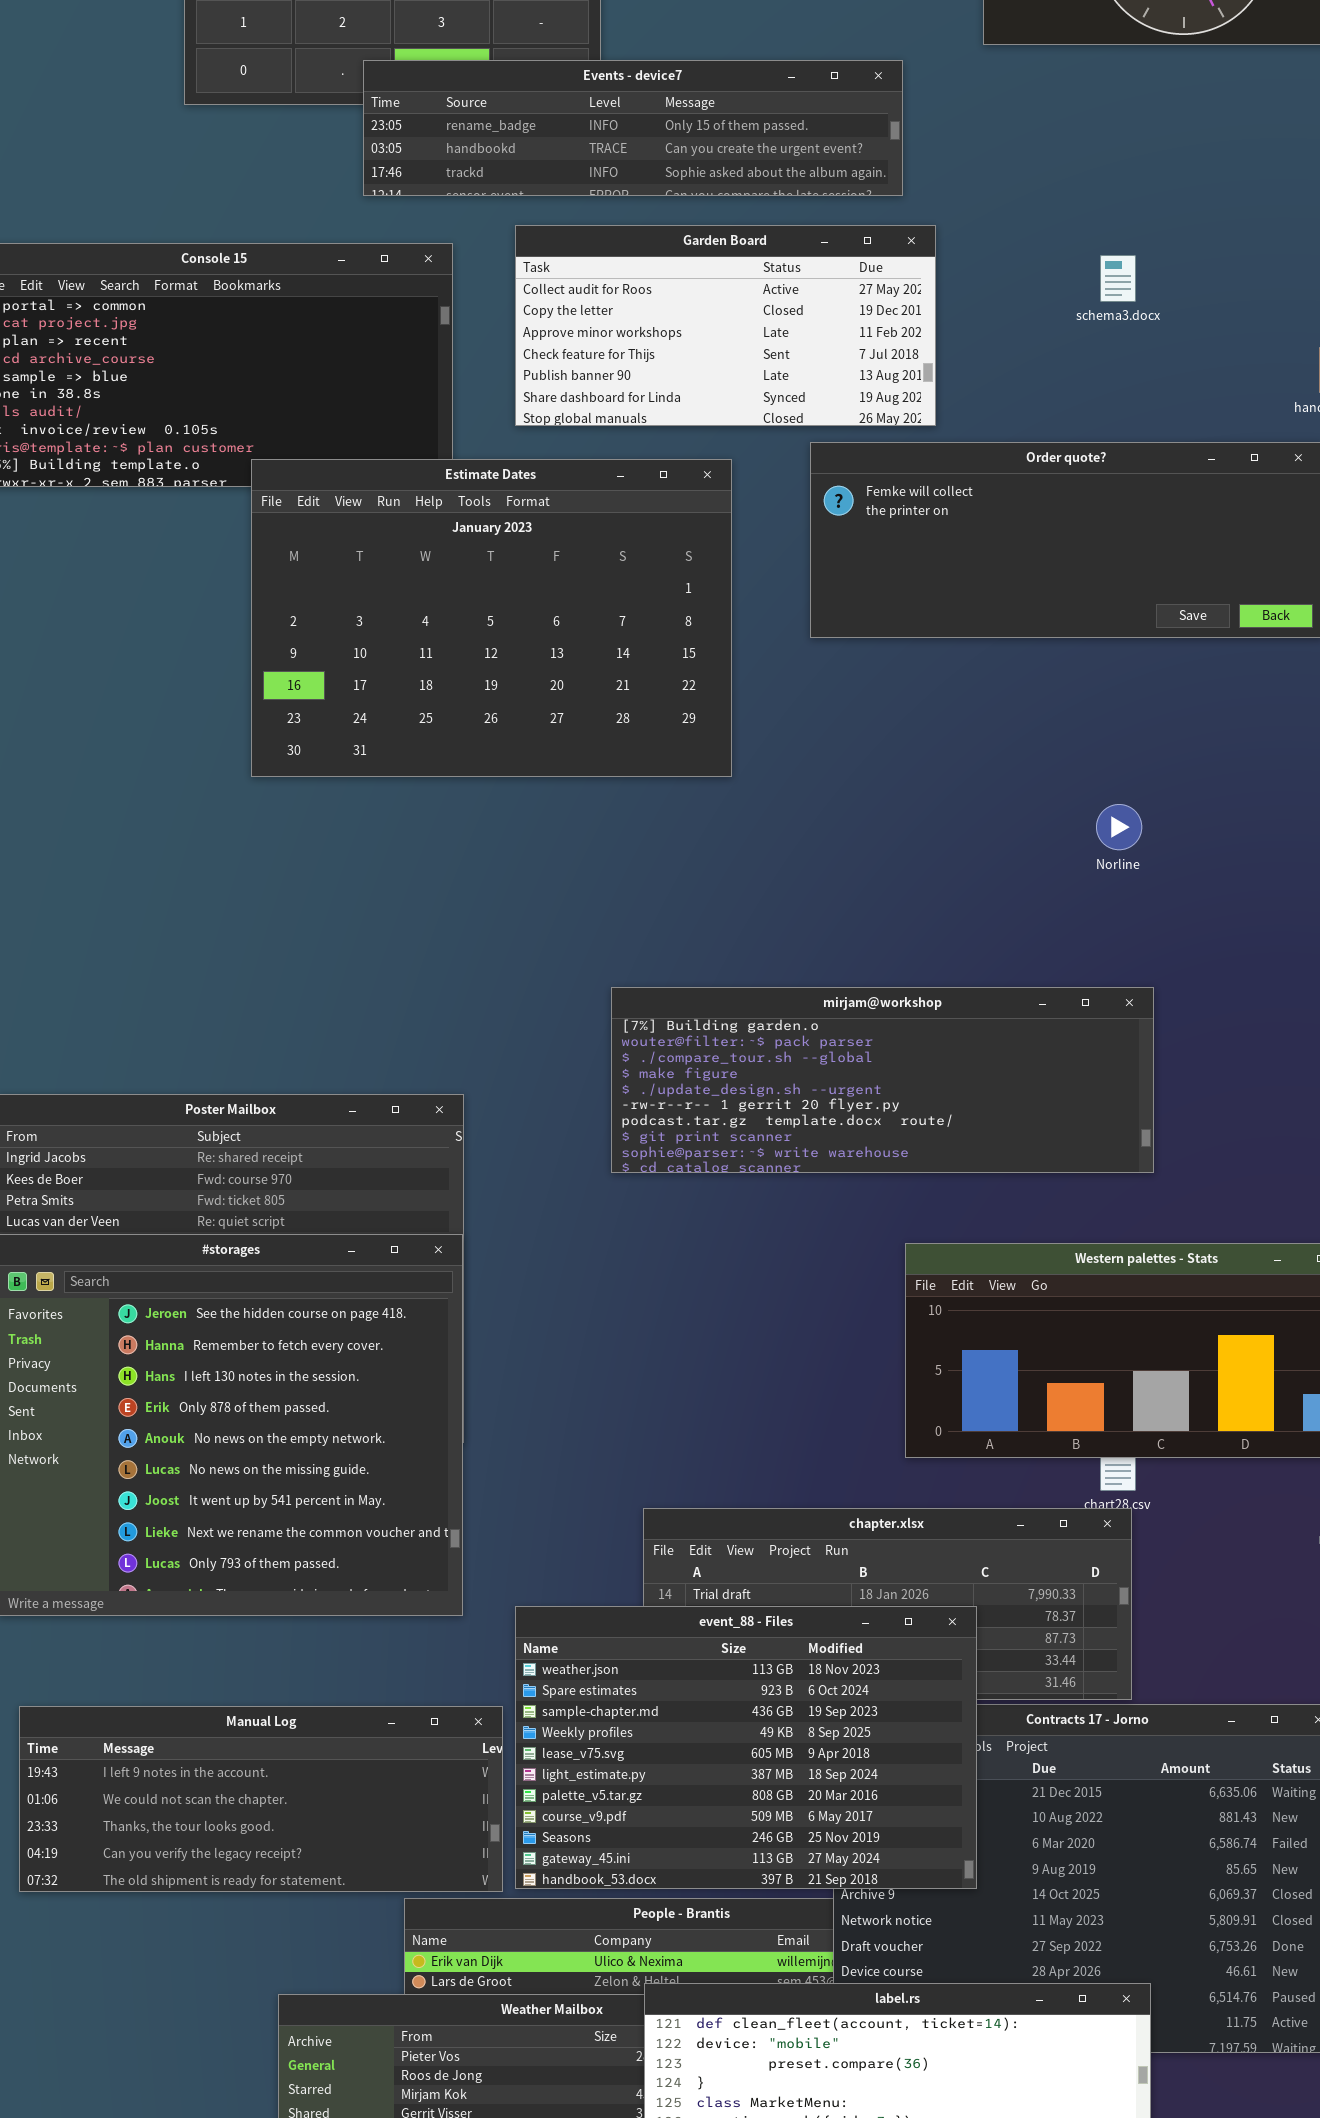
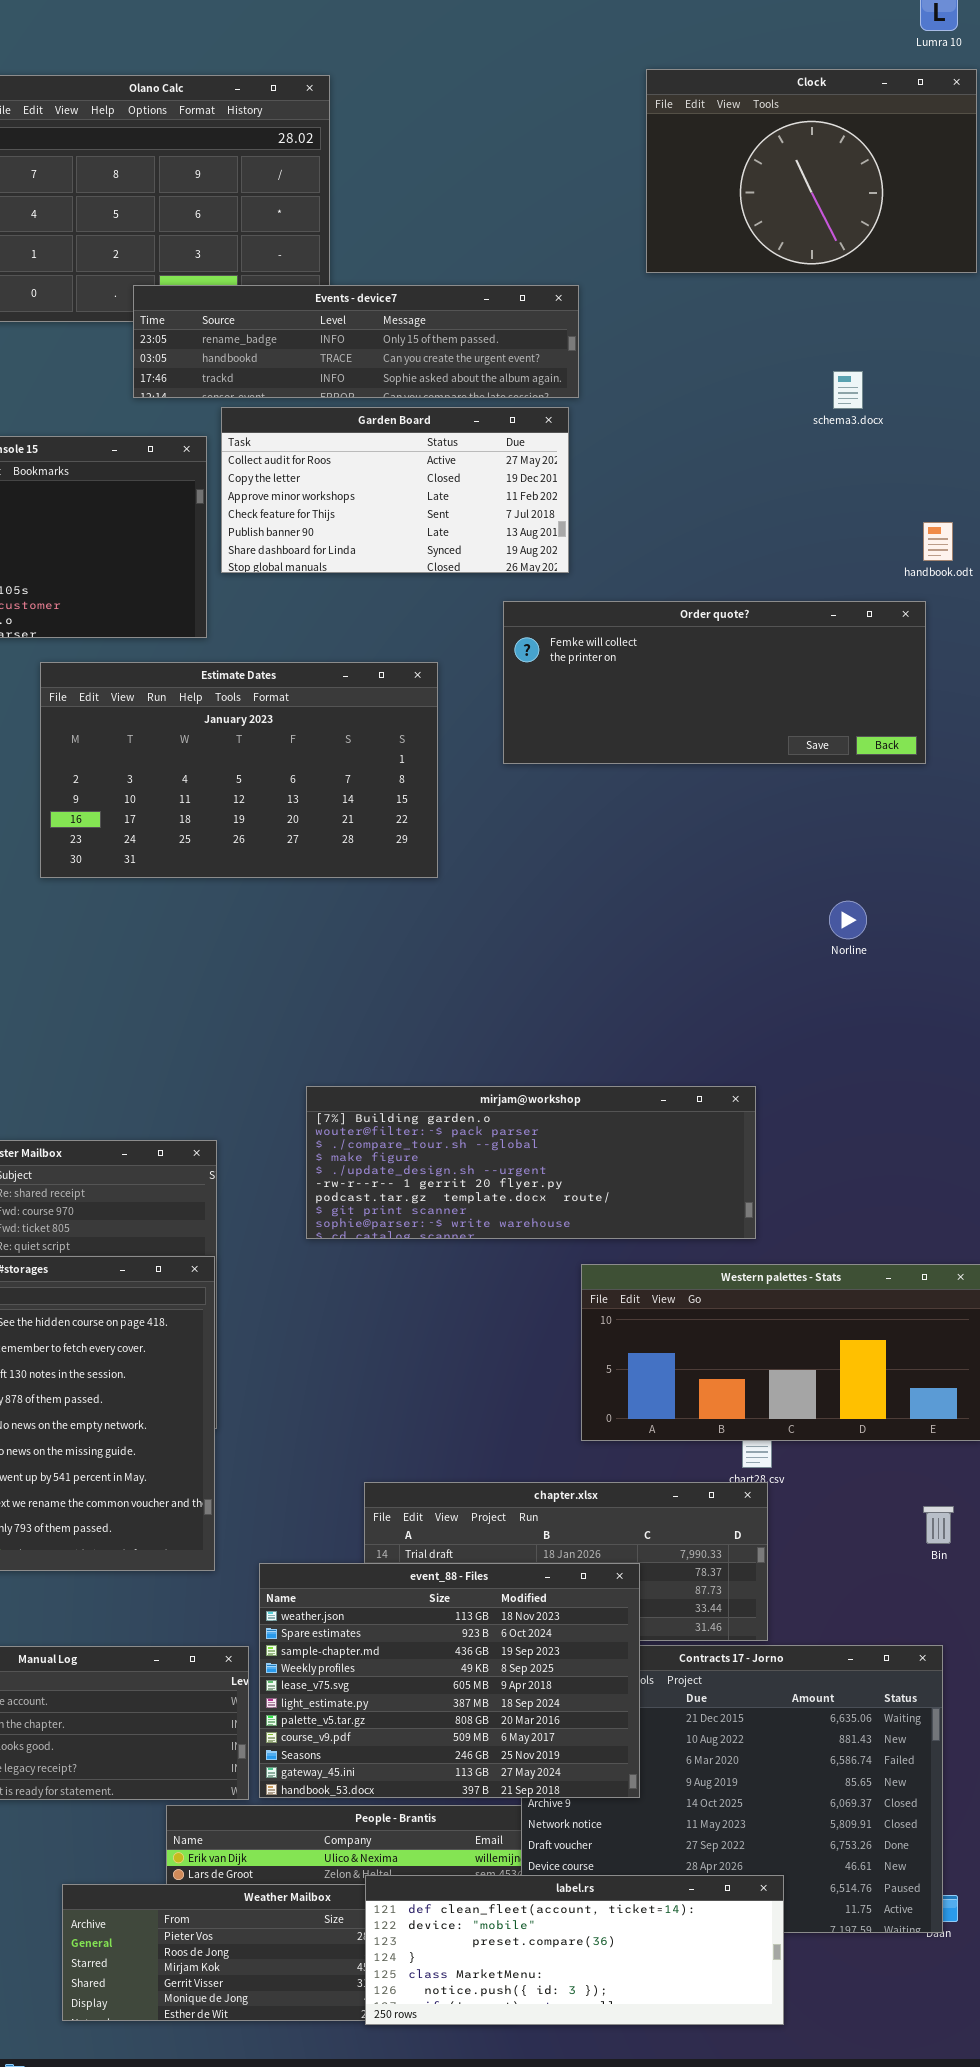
Garden Board: [515,225,936,426] -> [221,407,569,573], moved
schema3.docx: [1100,255,1136,302] -> [833,371,863,409], moved
Estimate Dates: [251,459,732,777] -> [40,662,438,878], resized
Norline: [1096,804,1142,850] -> [829,901,867,939], moved
mirjam@workshop: [611,987,1154,1173] -> [306,1086,756,1239], moved

